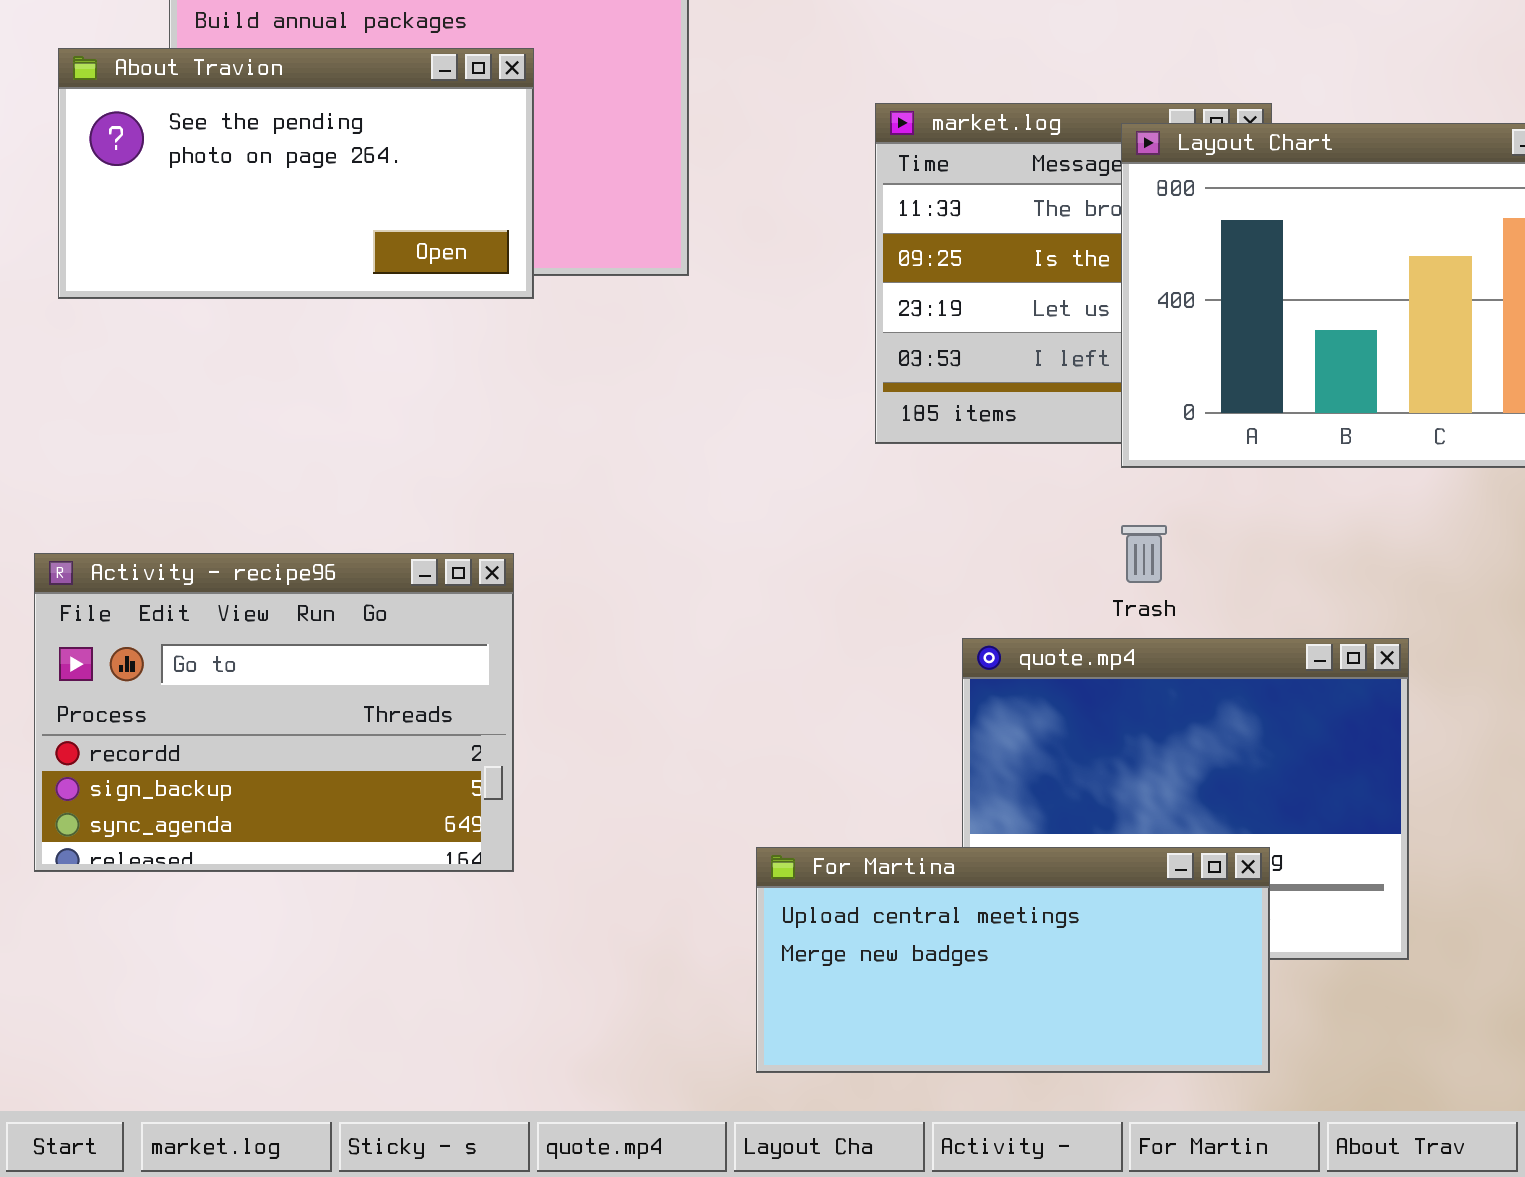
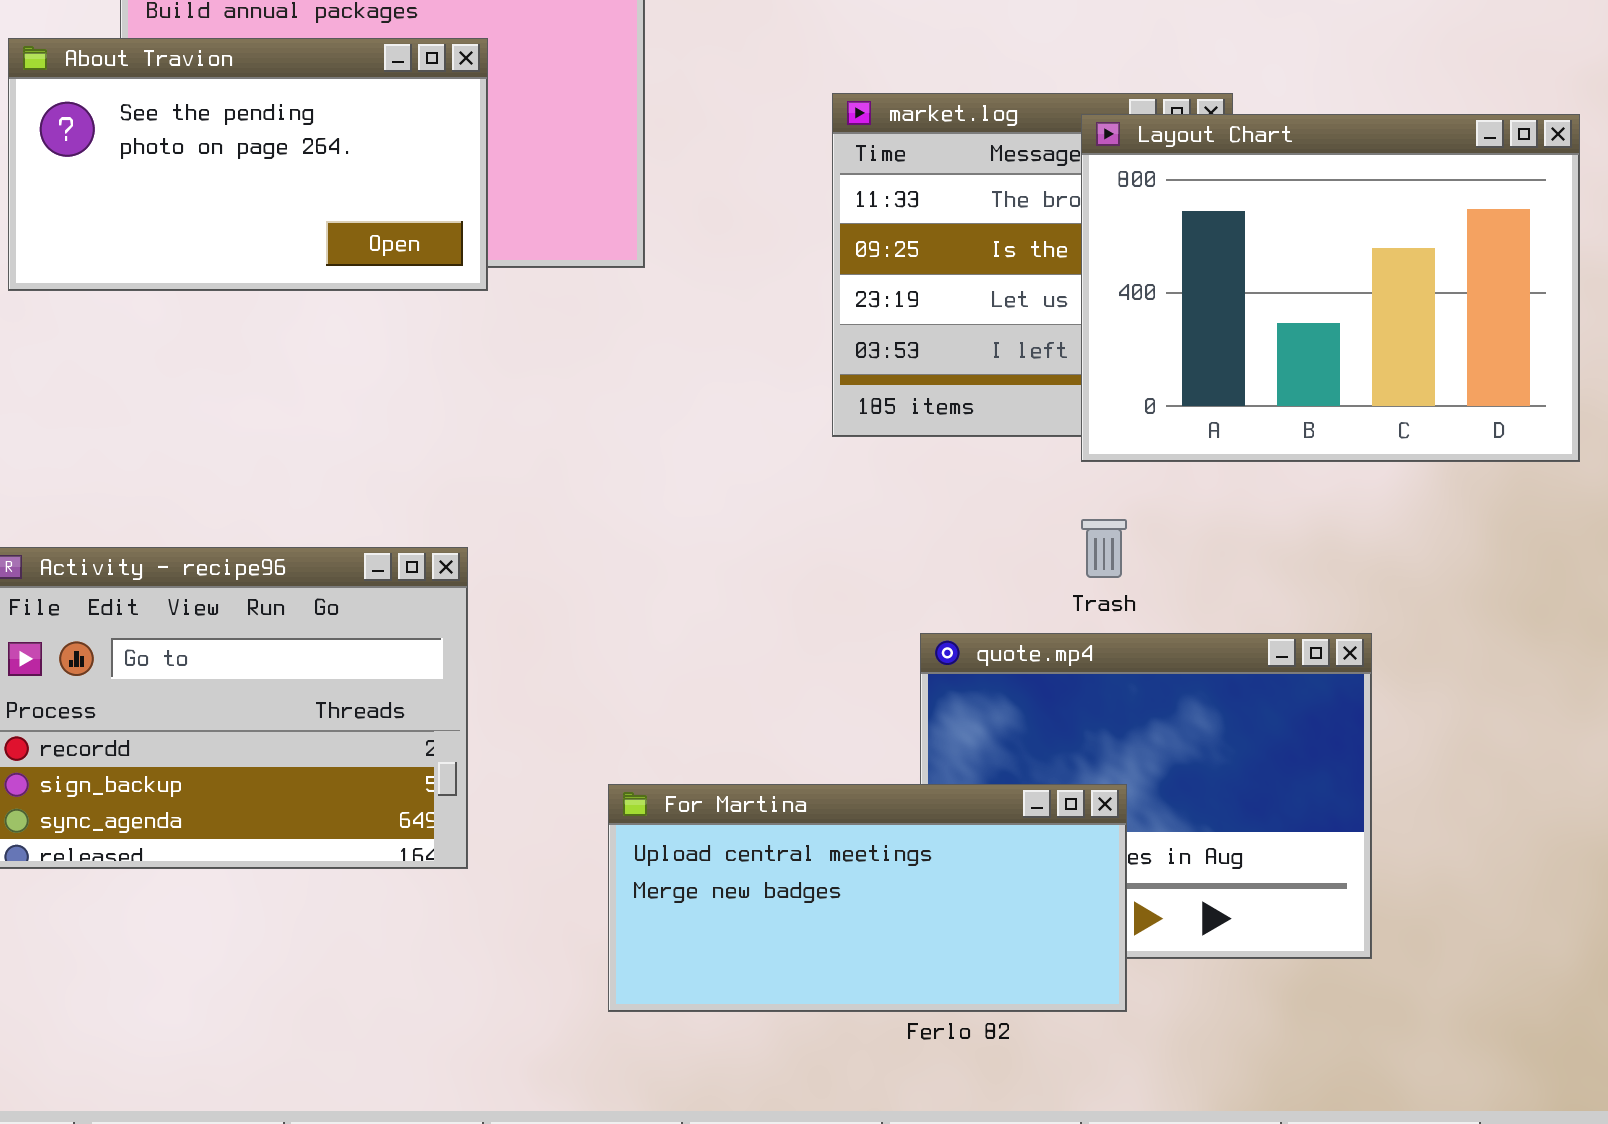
For Martina: [756,847,1270,1073] -> [608,784,1127,1012], moved

